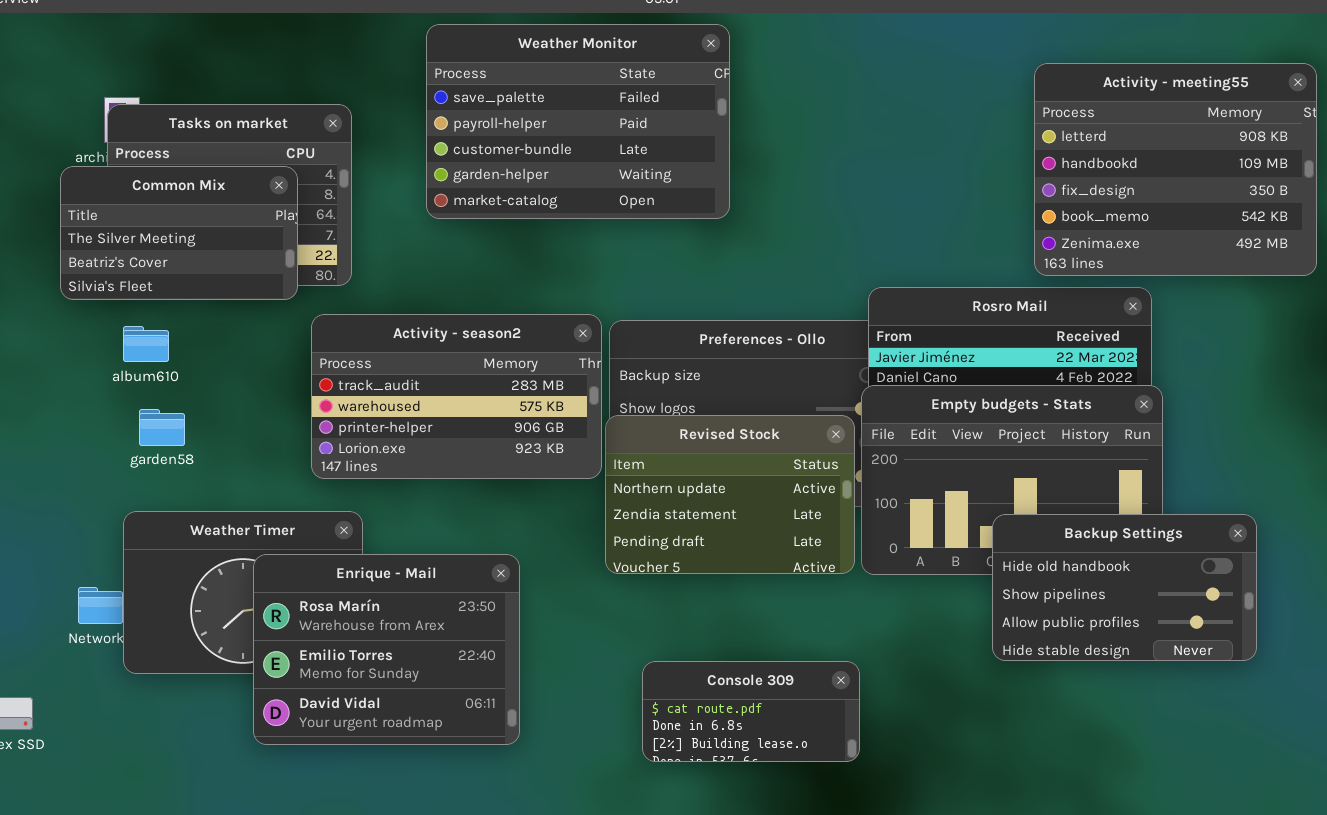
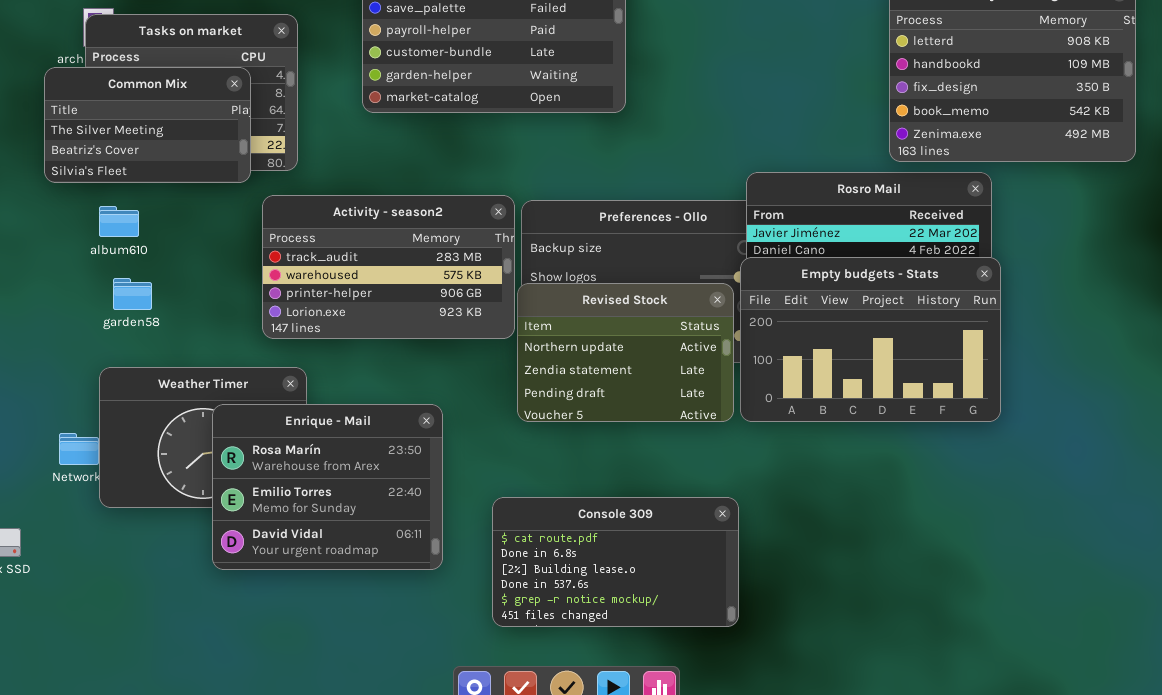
Backup Settings: [992,514,1257,661] -> none, closed
Console 309: [642,661,860,762] -> [492,497,739,627], resized

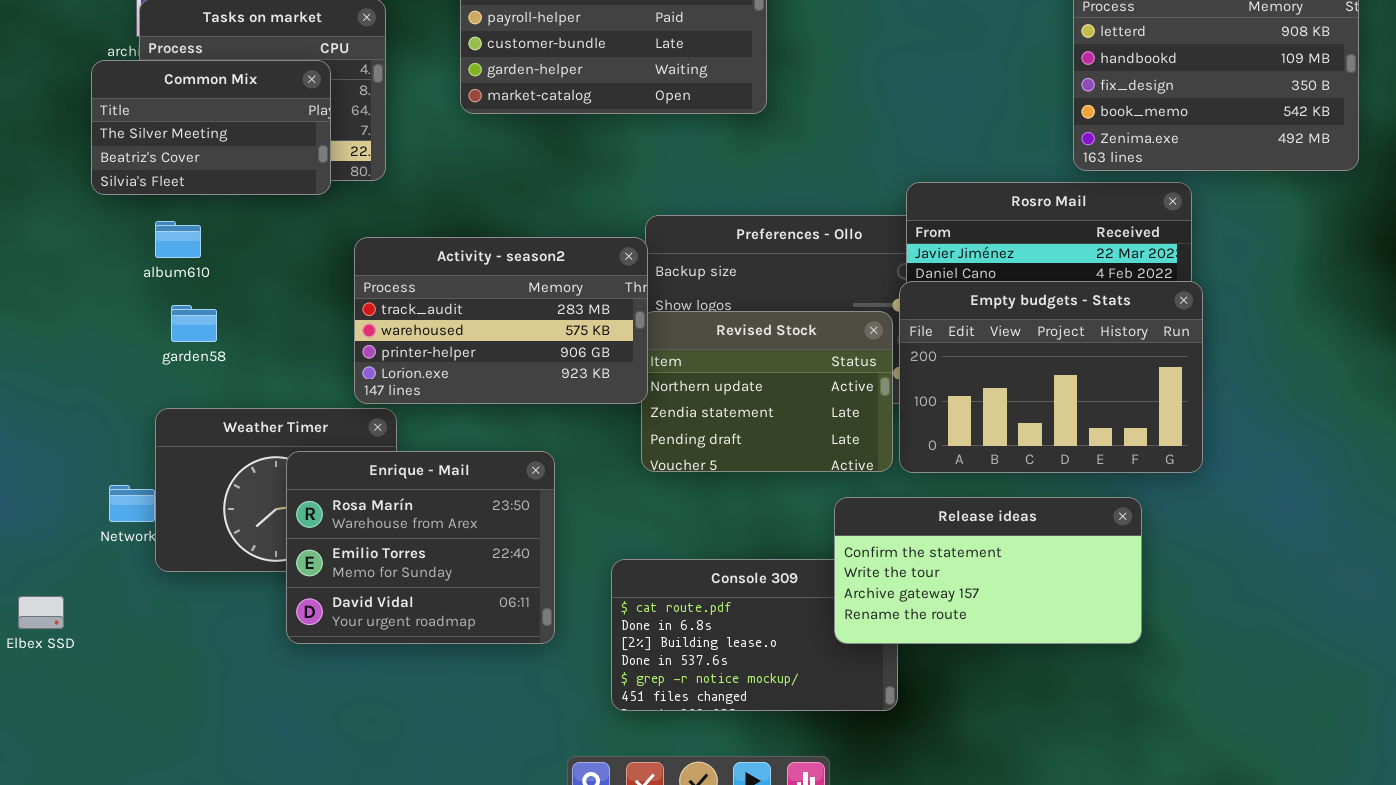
Activity - season2: [262,195,515,339] -> [354,237,648,404], moved
Release ideas: none -> [834,497,1142,644], opened

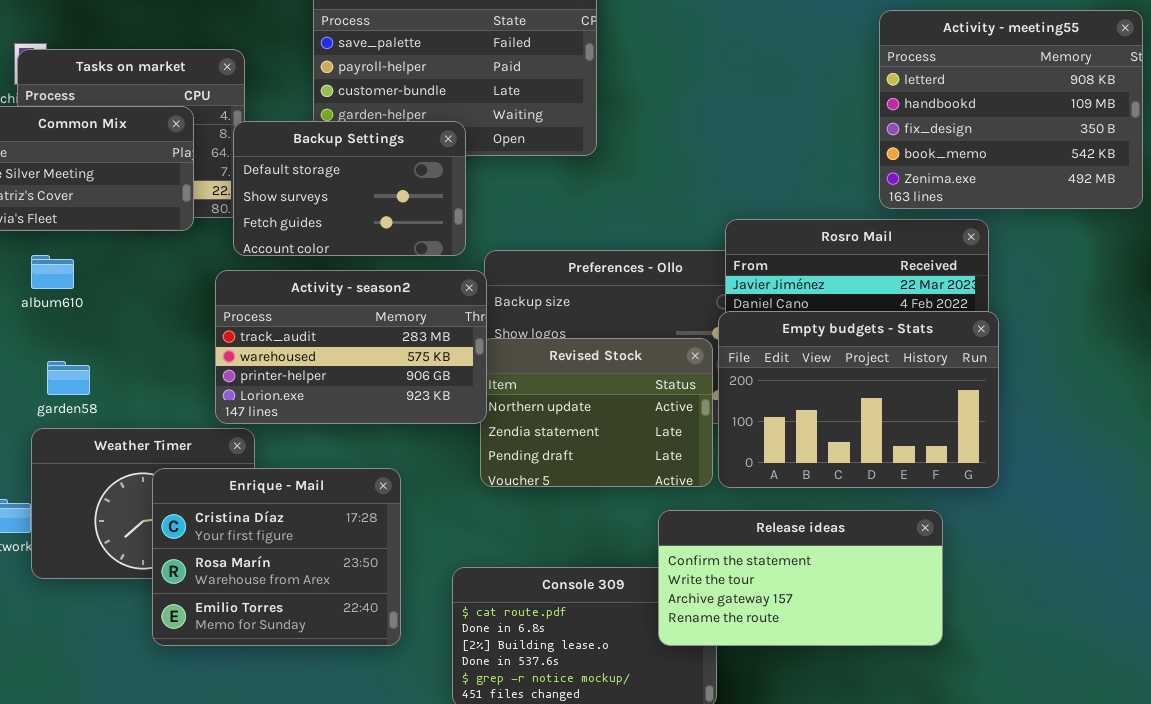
Backup Settings: none -> [233,121,466,256], opened
garden58: [171,305,217,342] -> [47,361,90,395], moved
Enrique - Mail: [286,451,555,644] -> [152,468,401,646], scrolled up 1 row

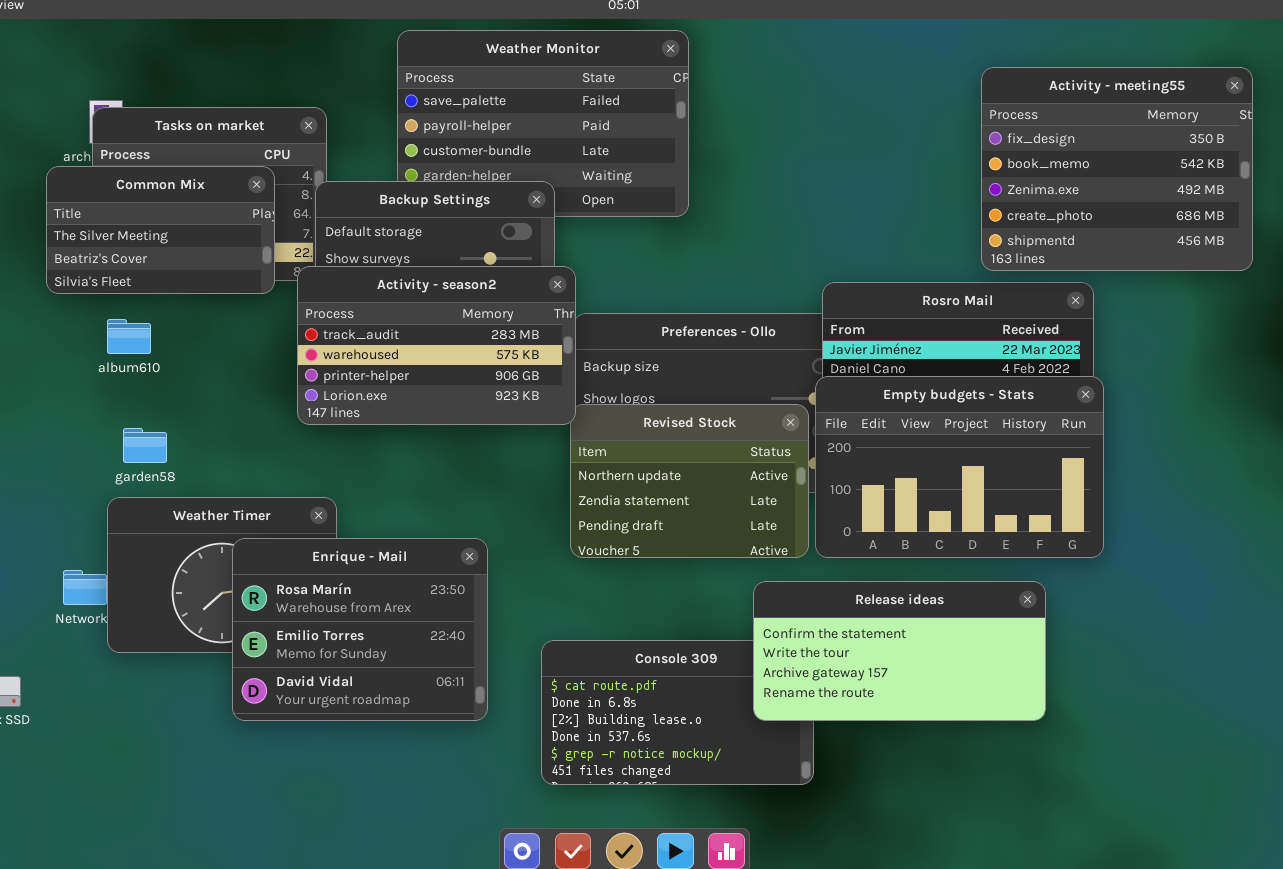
Activity - meeting55: [879,10,1143,209] -> [981,67,1253,271], scrolled down 2 rows
Activity - season2: [215,270,487,424] -> [297,266,576,425], moved
Enrique - Mail: [152,468,401,646] -> [232,538,488,721], scrolled down 1 row

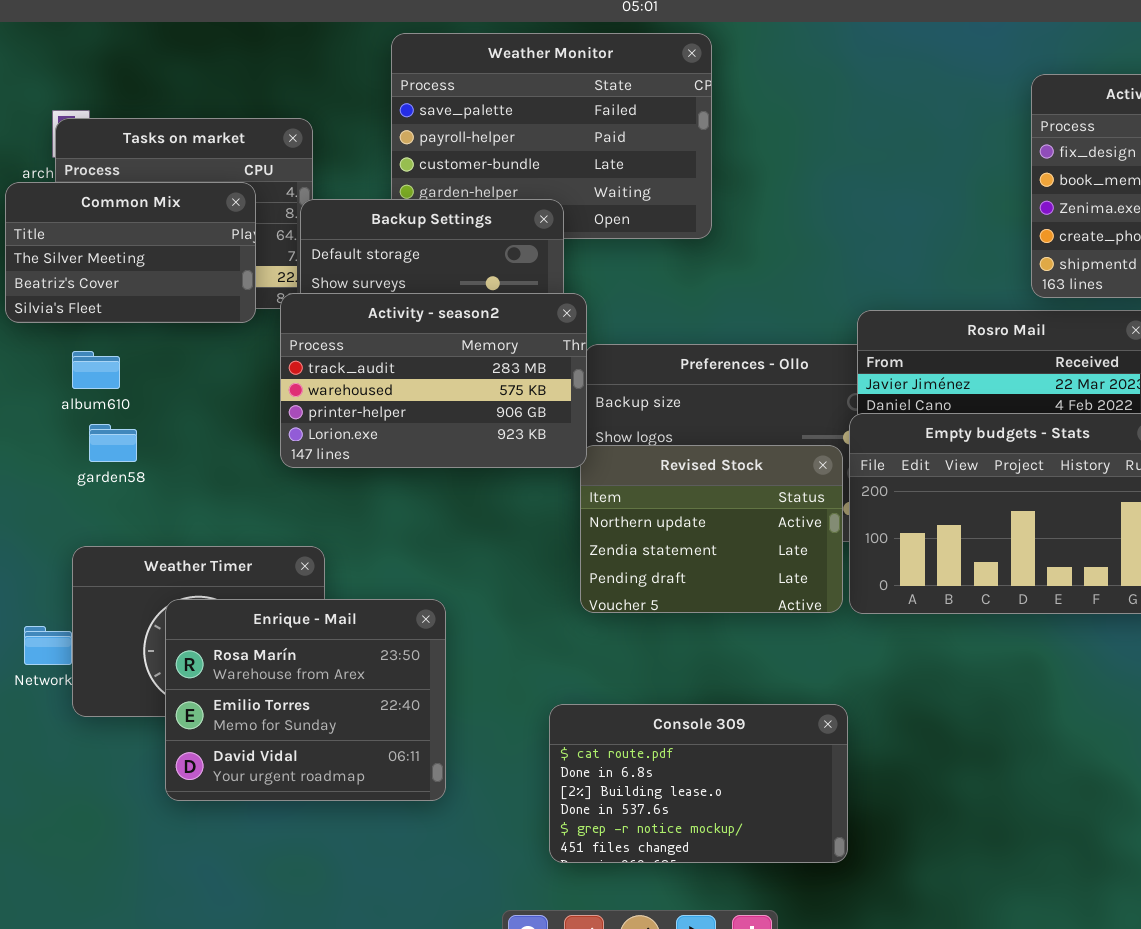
garden58: [123,428,167,463] -> [89,424,137,462], moved
Enrique - Mail: [232,538,488,721] -> [165,599,446,801], moved
Release ideas: [753,581,1046,721] -> none, closed

